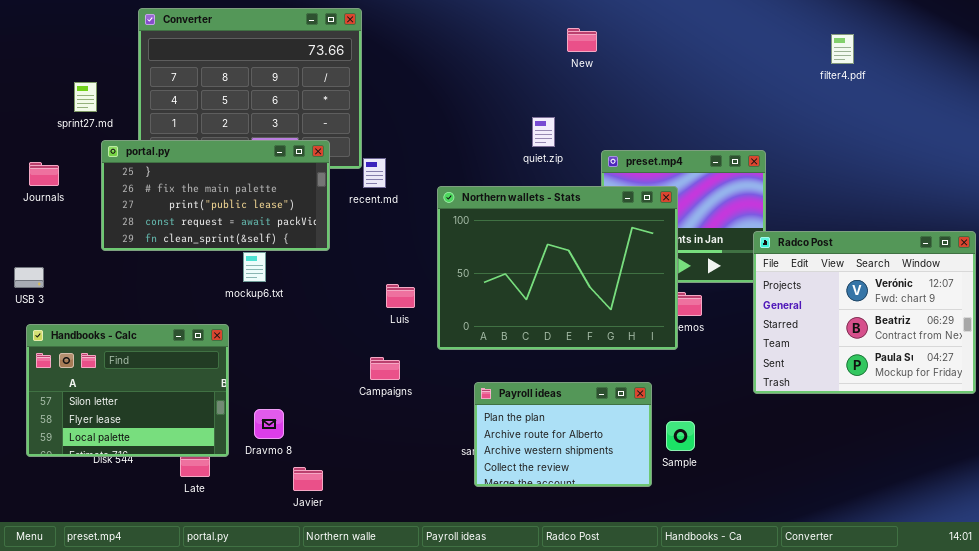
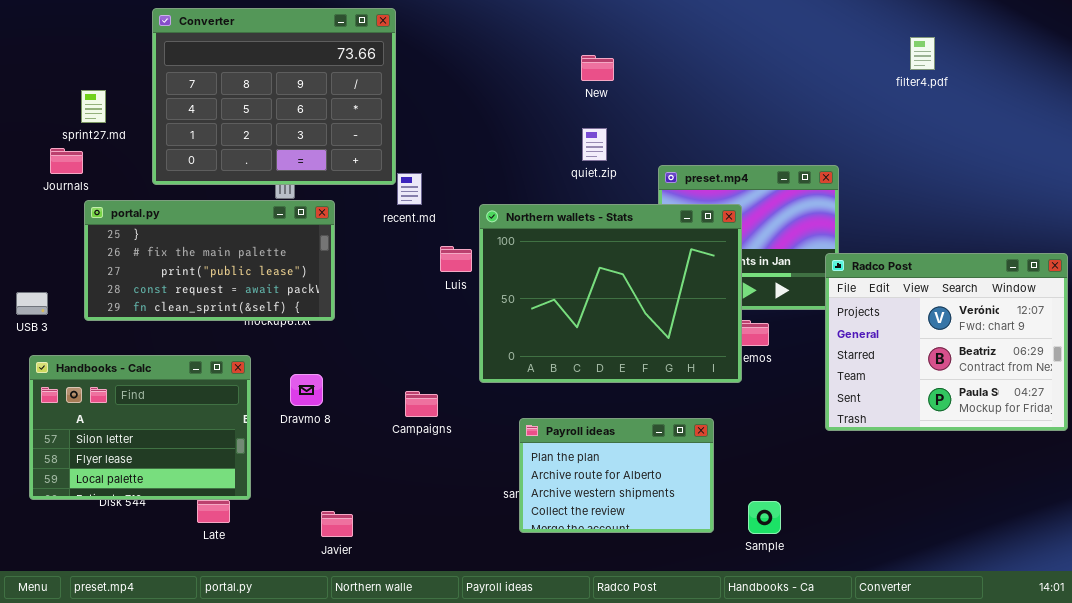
New: [567,28,597,52] -> [581,55,614,81], moved
portal.py: [101,140,330,251] -> [84,200,335,321], moved
Journals: [29,162,59,186] -> [50,148,83,174], moved
Luis: [386,284,415,308] -> [440,246,472,272], moved
Dravmo 8: [254,409,284,439] -> [290,374,323,406], moved
Sample: [666,421,695,451] -> [748,501,781,534], moved

